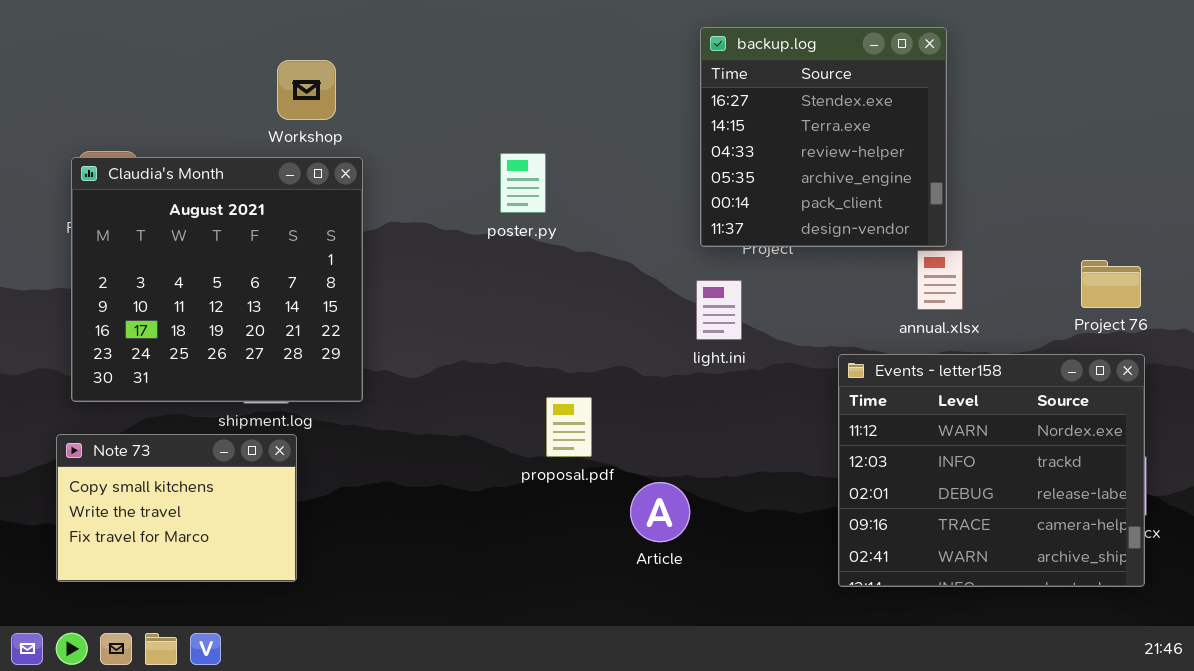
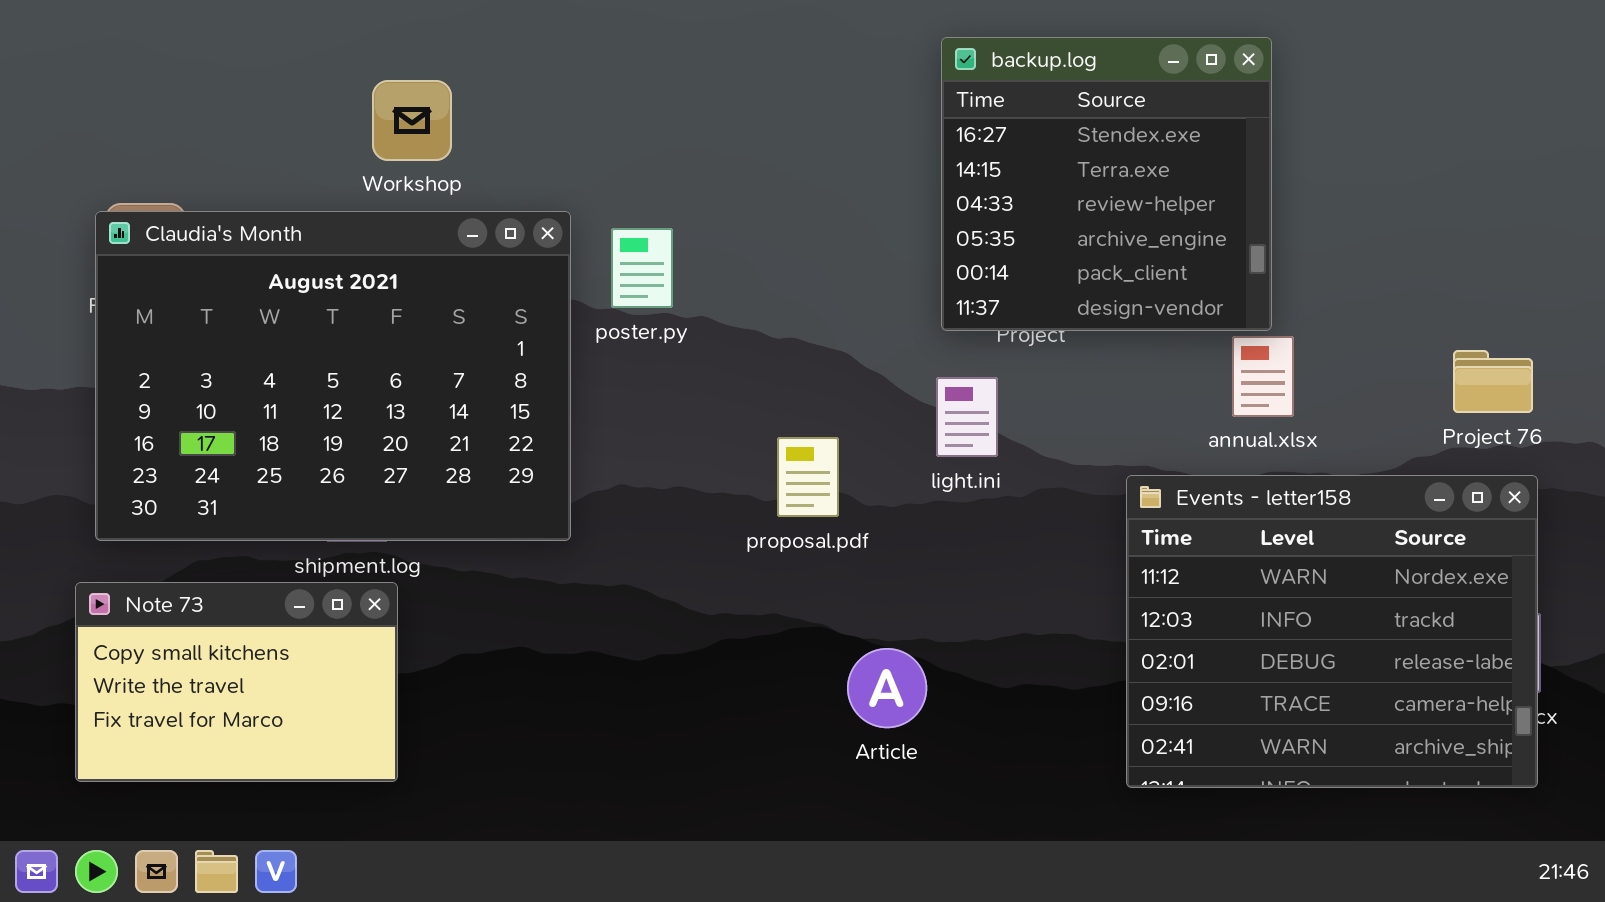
poster.py: [500,153,546,213] -> [611,228,673,308], moved
Claudia's Month: [71,157,363,402] -> [95,211,571,541], resized
proposal.pdf: [546,397,592,457] -> [777,437,839,517], moved

